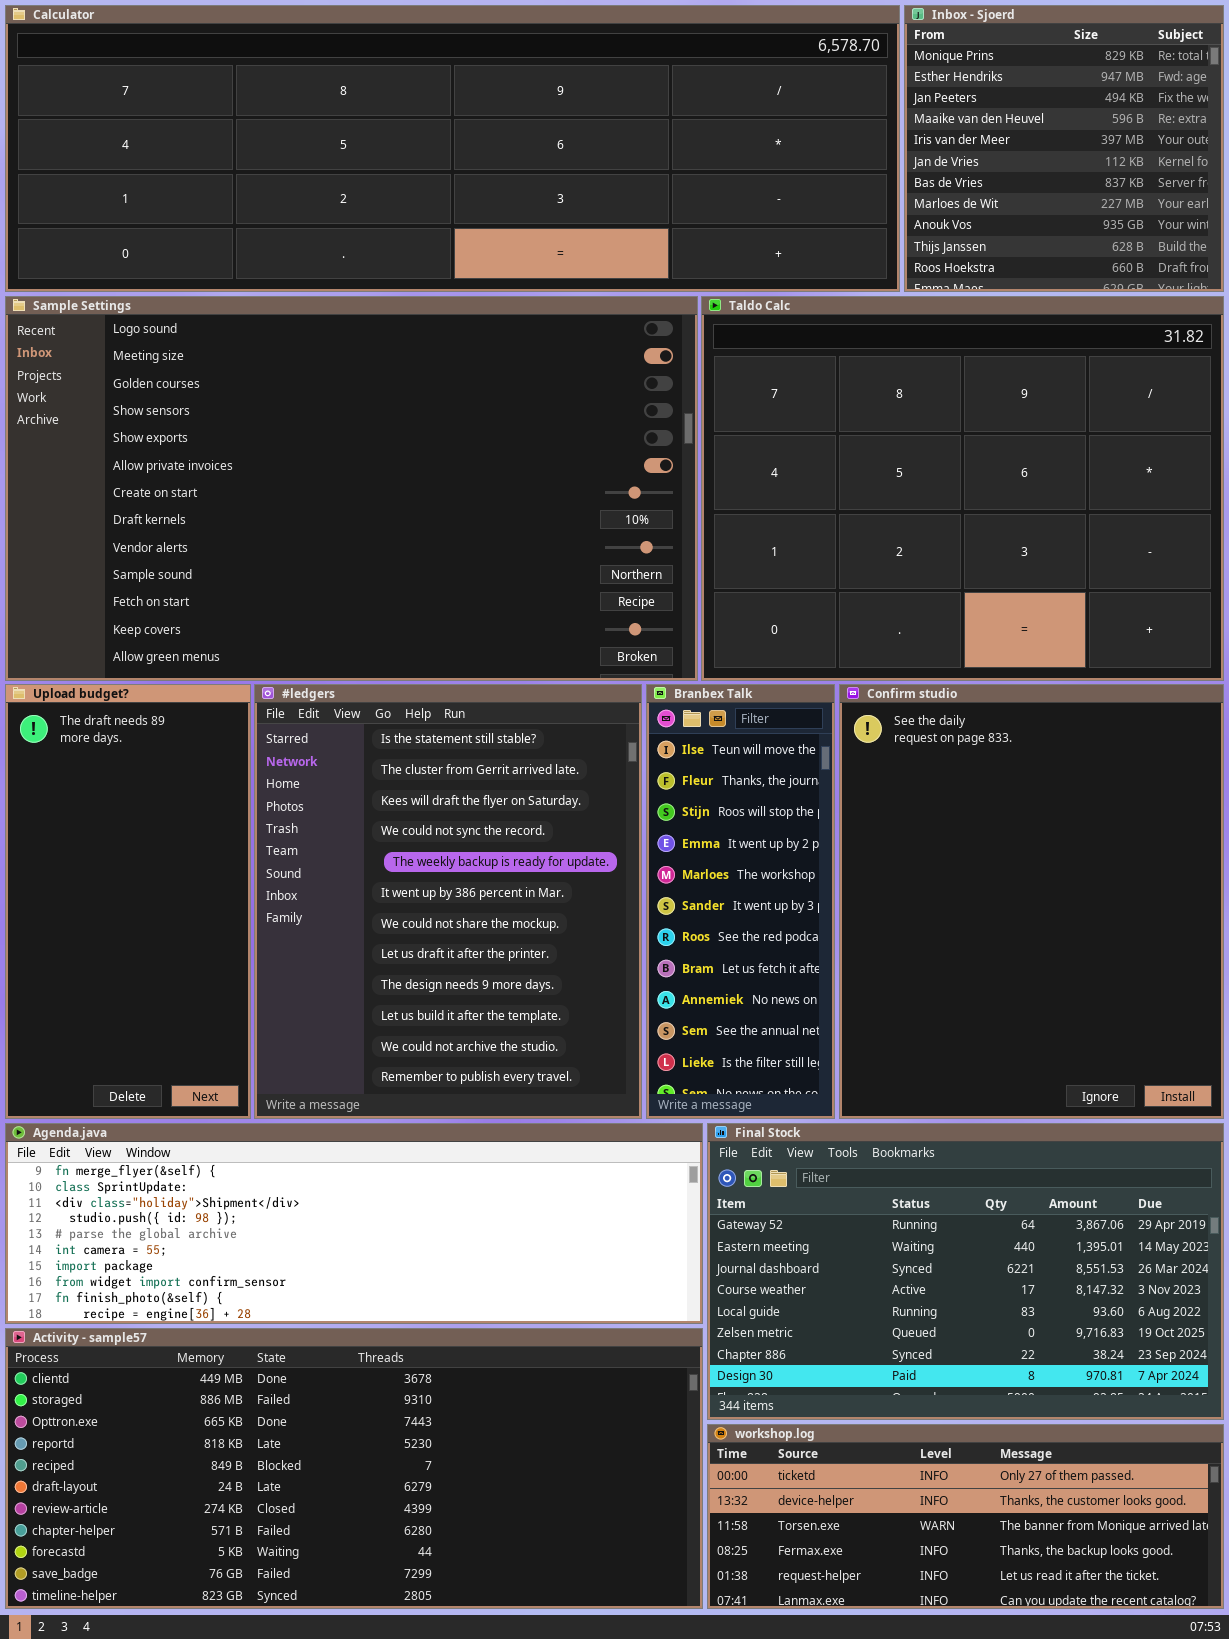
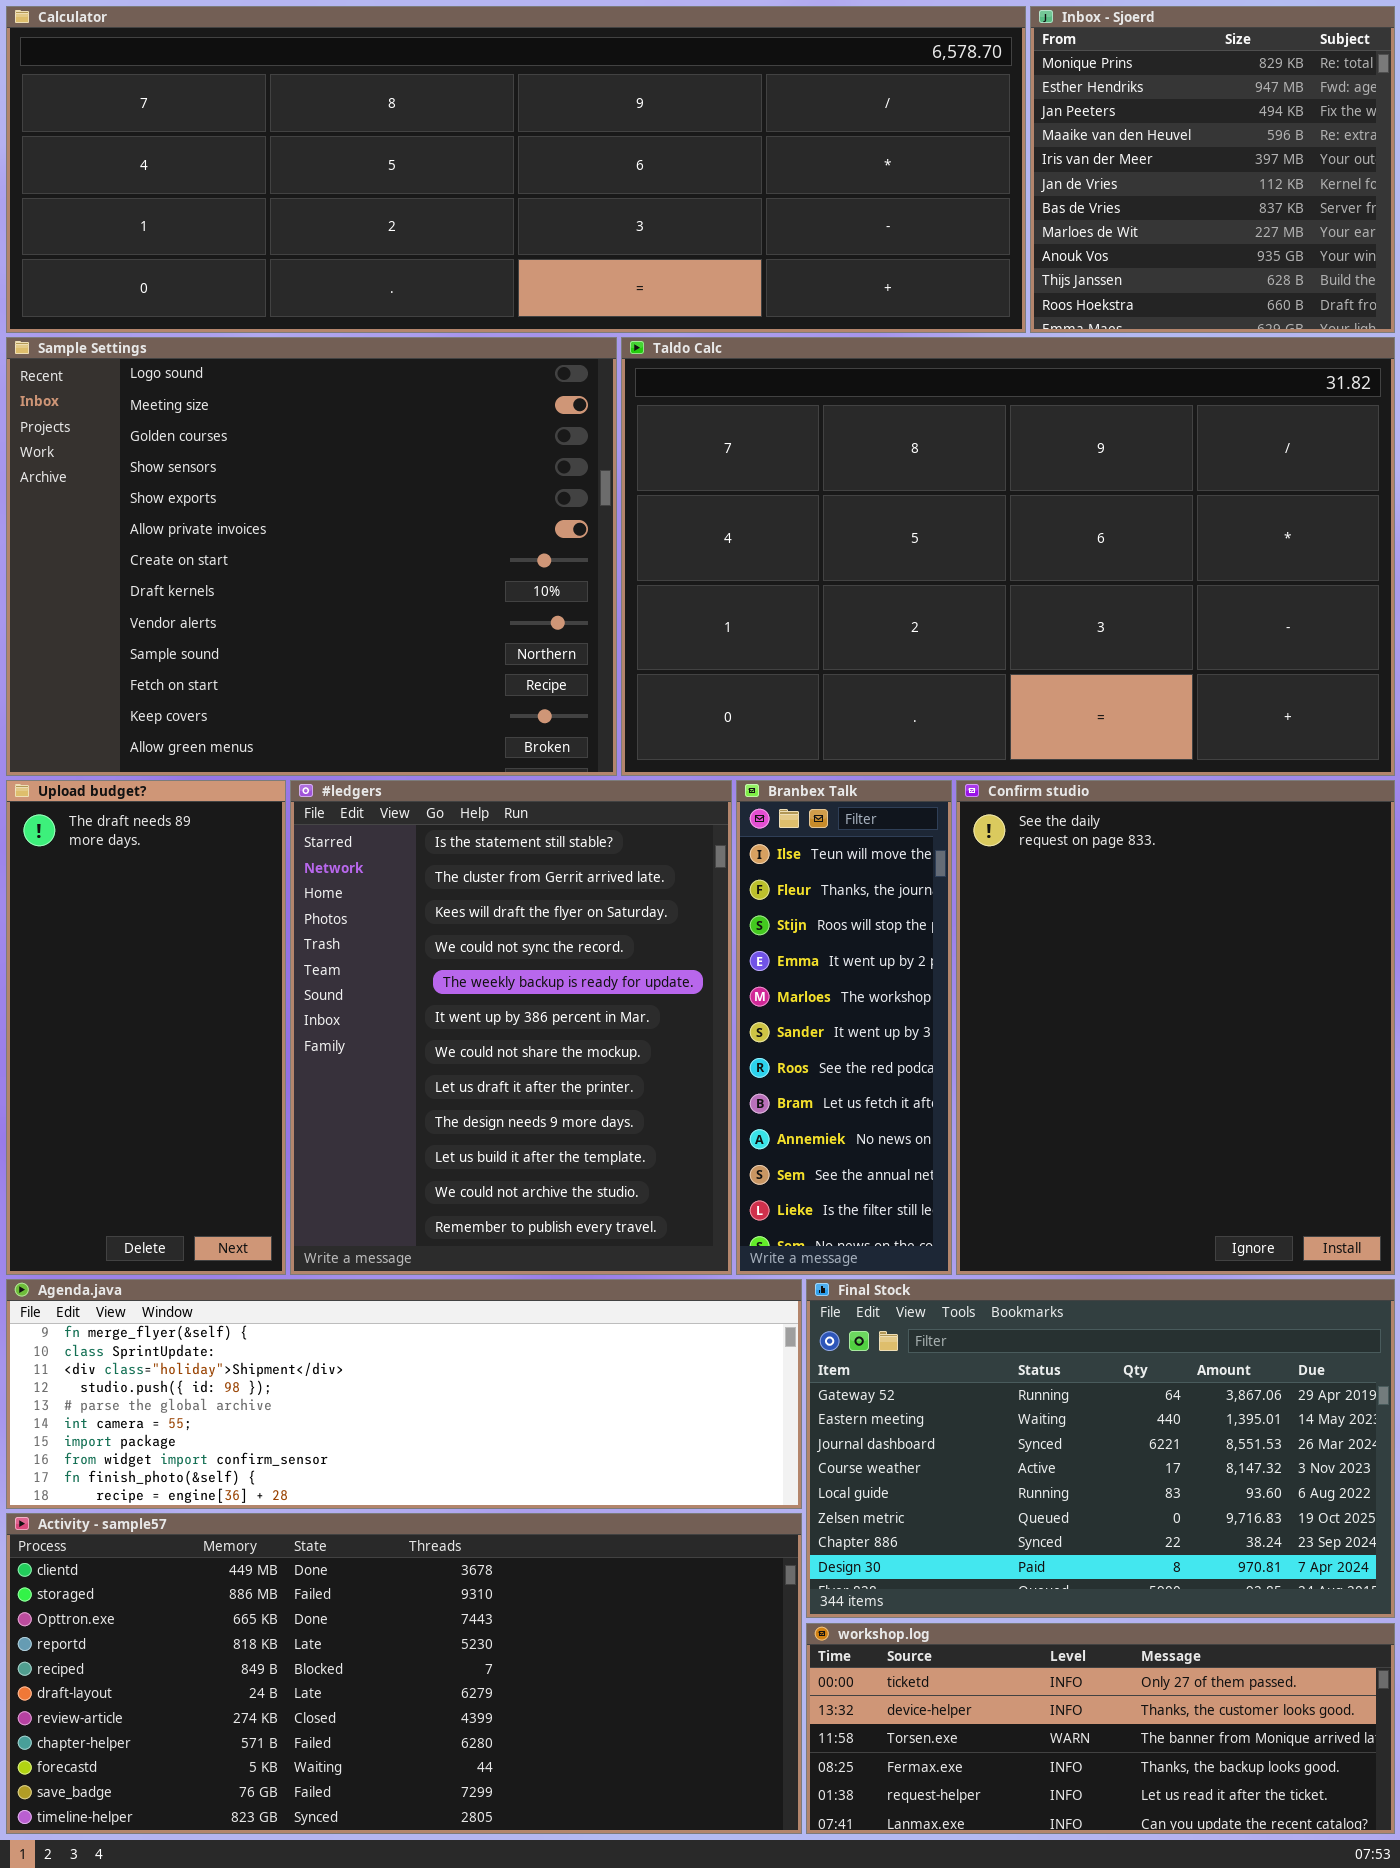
Sample Settings: [5,296,698,681] -> [6,337,617,776], resized
Taldo Calc: [701,296,1224,681] -> [621,337,1395,776], resized

